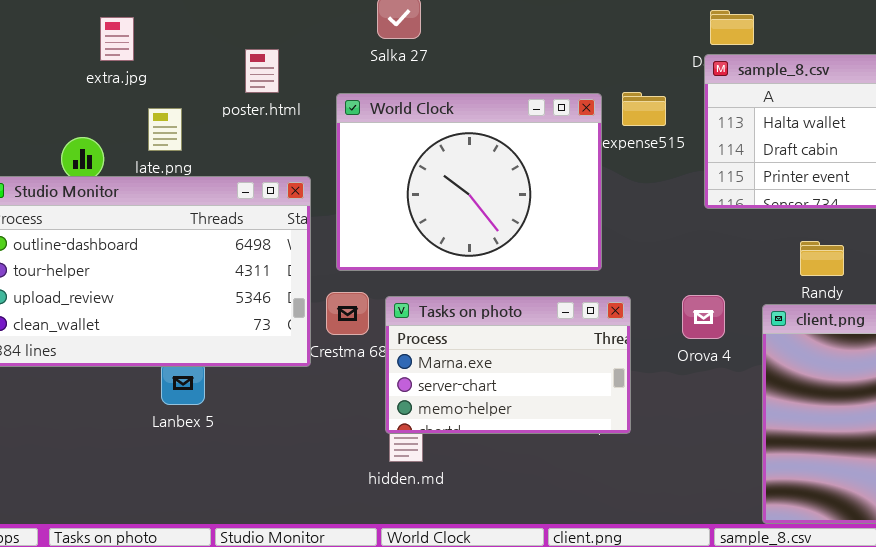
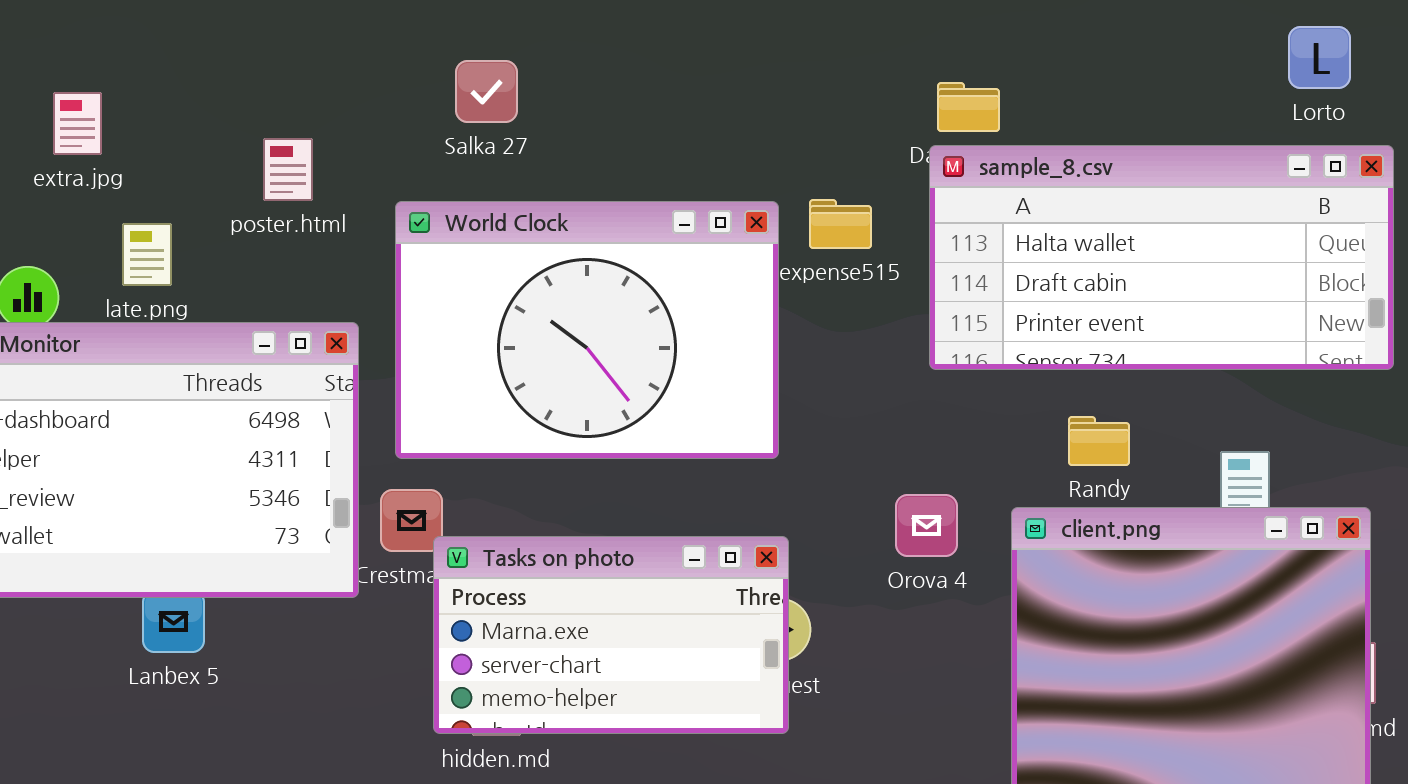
Tasks on photo: [385,296,631,434] -> [433,536,789,734], moved

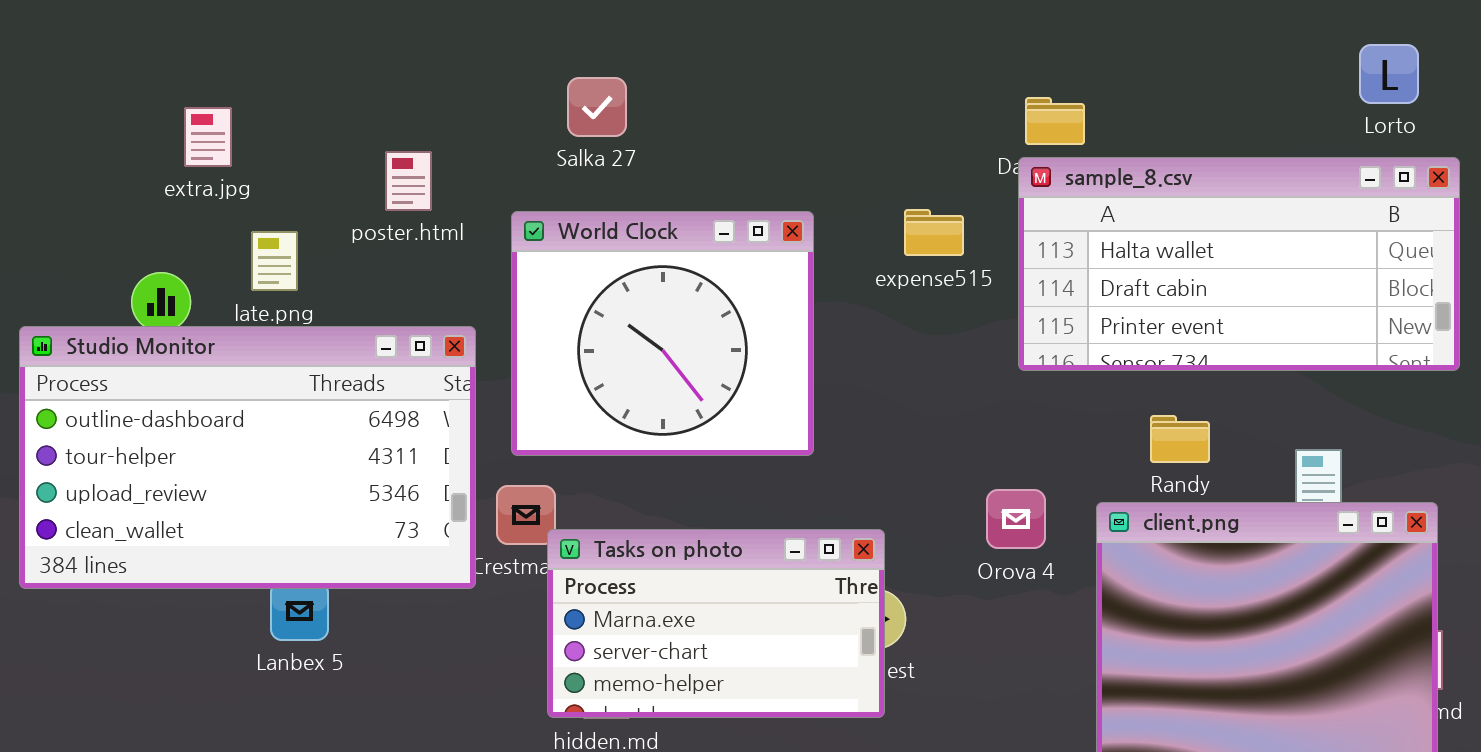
World Clock: [395,201,779,459] -> [511,211,814,456], resized

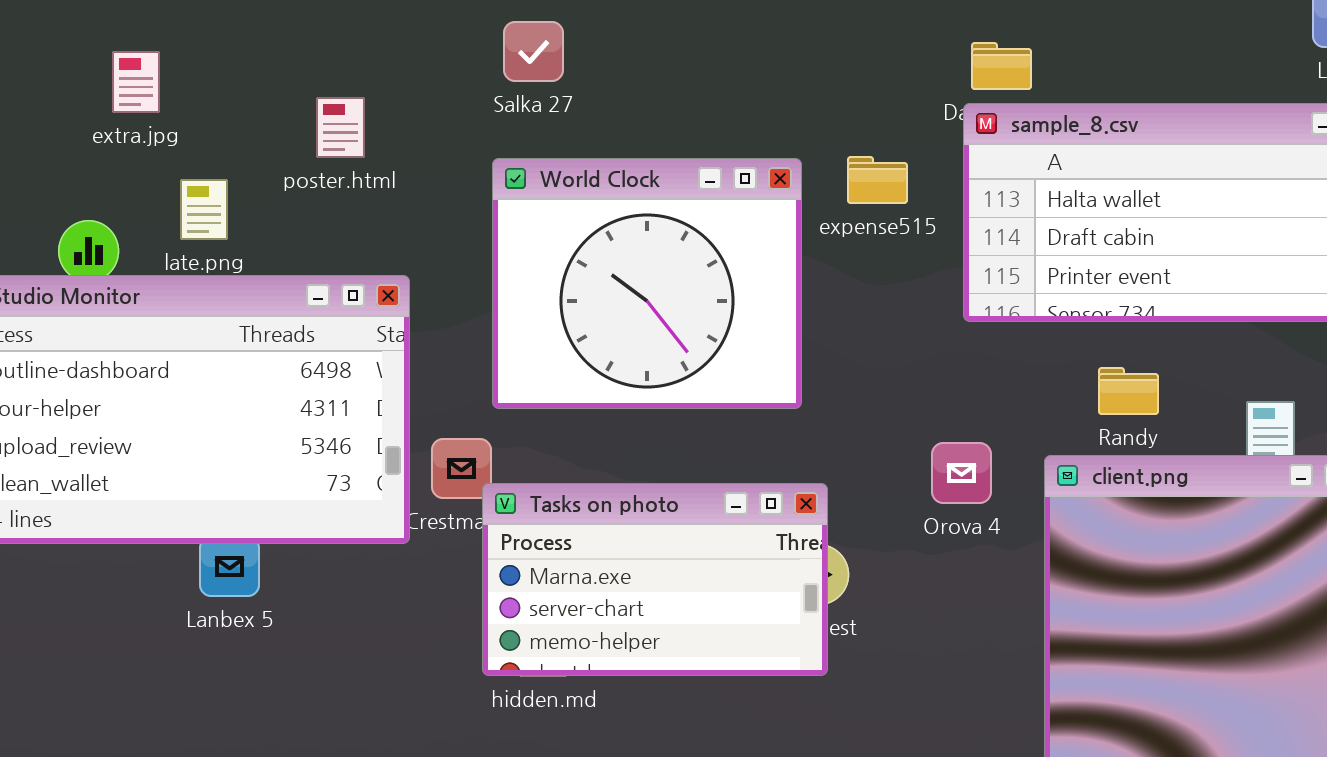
World Clock: [511,211,814,456] -> [492,158,802,409], moved

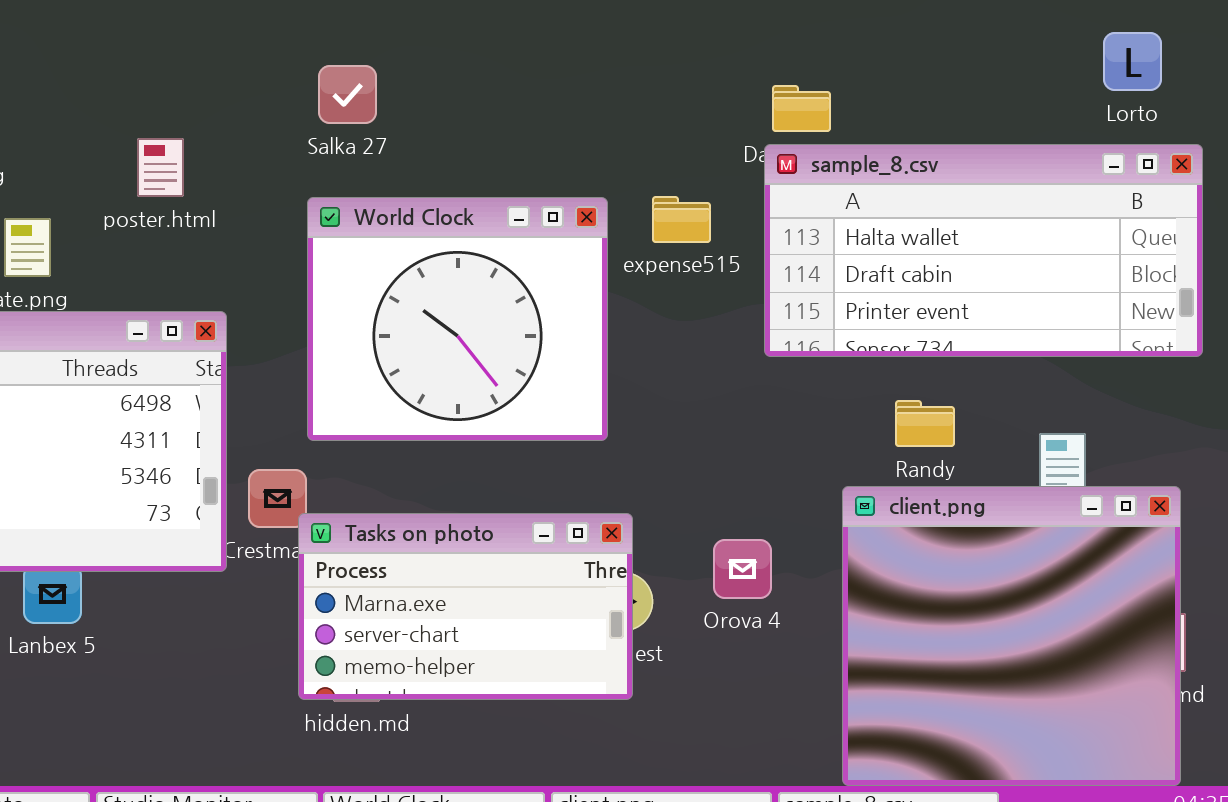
Orova 4: [931,442,992,504] -> [713,539,772,599], moved

